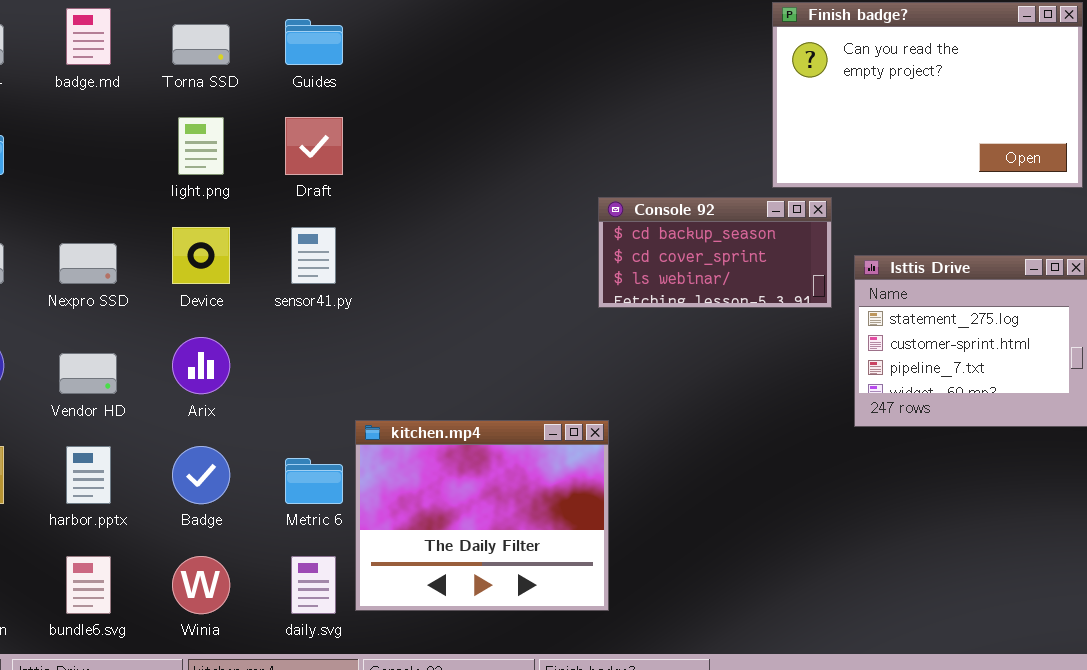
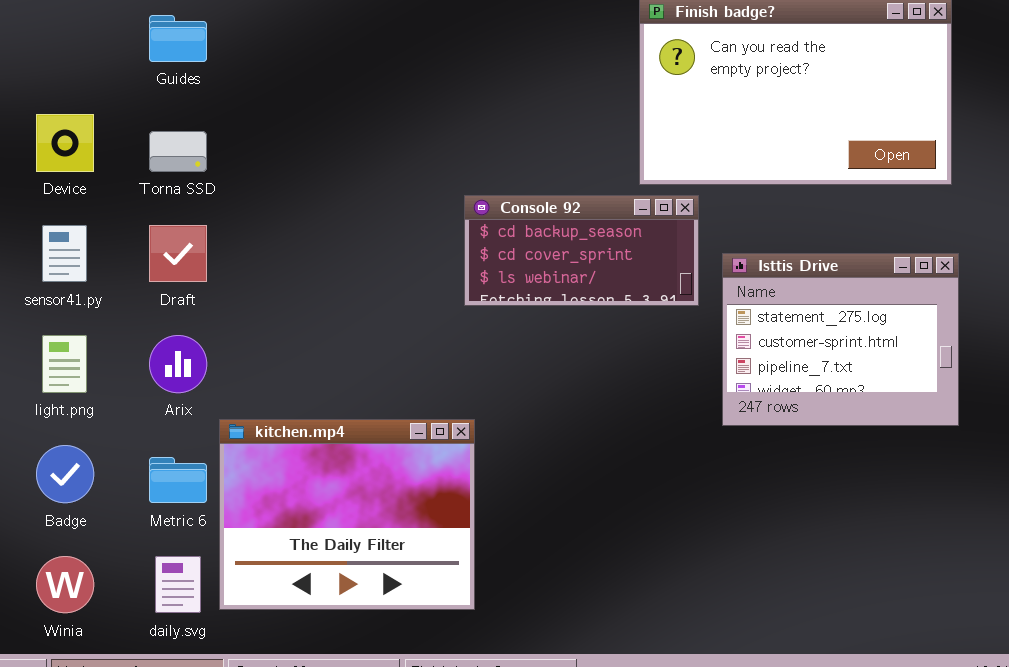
Torna SSD: [172,24,230,65] -> [149,131,207,172], moved
light.png: [178,117,224,175] -> [42,335,87,393], moved
Draft: [285,117,343,175] -> [149,225,207,282], moved
Device: [172,227,230,284] -> [36,114,94,172], moved
sensor41.py: [291,227,336,284] -> [42,225,87,282], moved
Arix: [172,337,230,394] -> [149,335,207,393], moved

